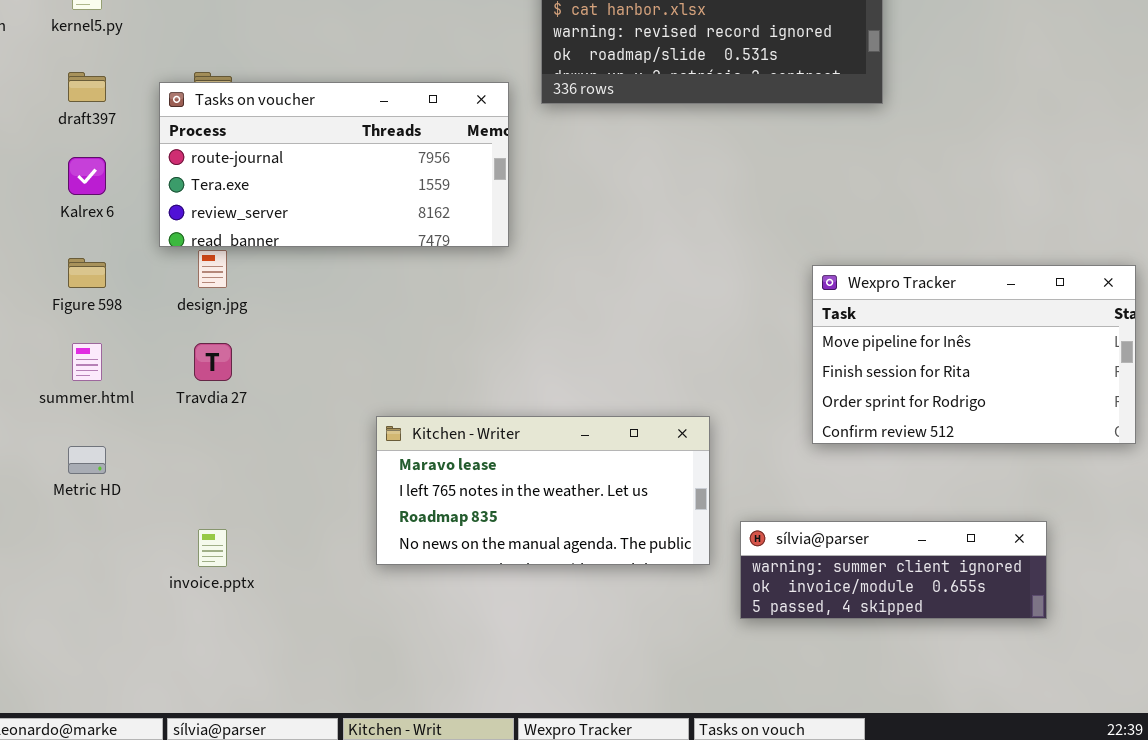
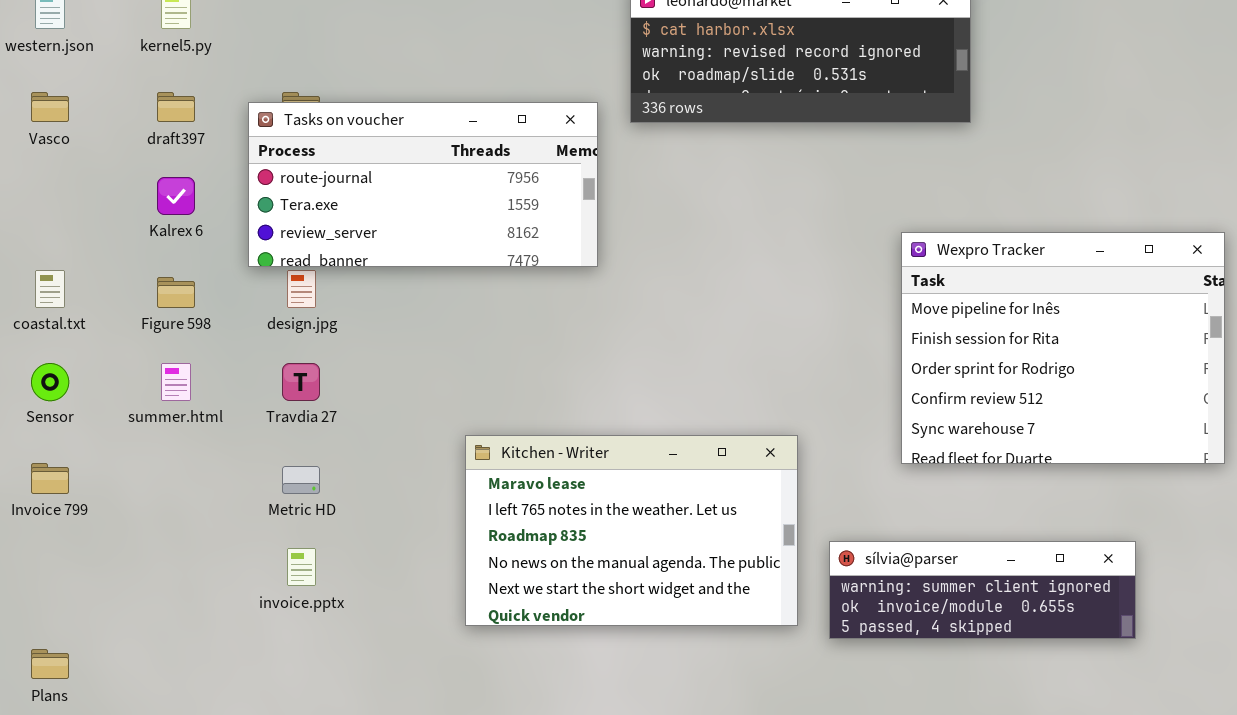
Wexpro Tracker: [812,265,1136,444] -> [901,232,1225,464], resized
Kitchen - Writer: [376,416,710,565] -> [465,435,798,626], resized
Metric HD: [68,446,106,474] -> [282,466,320,494], moved

